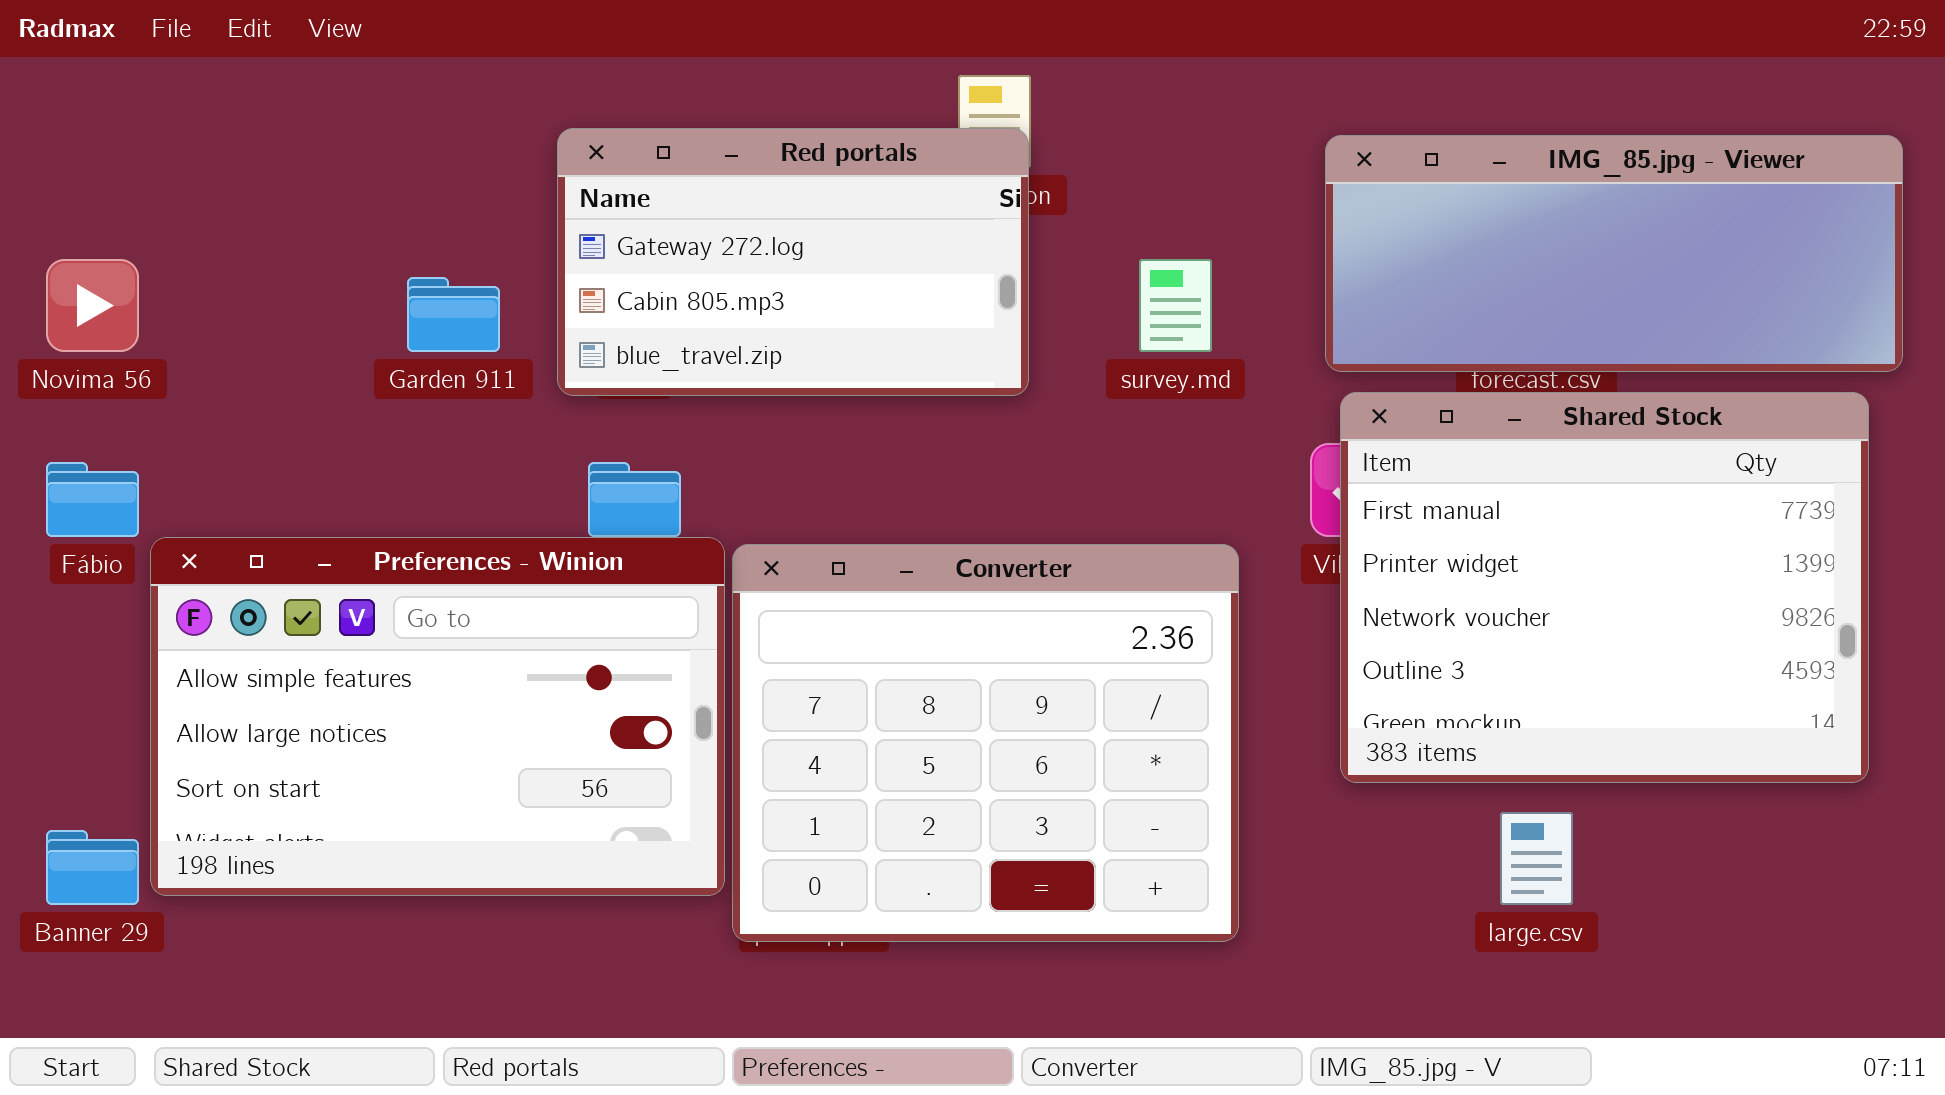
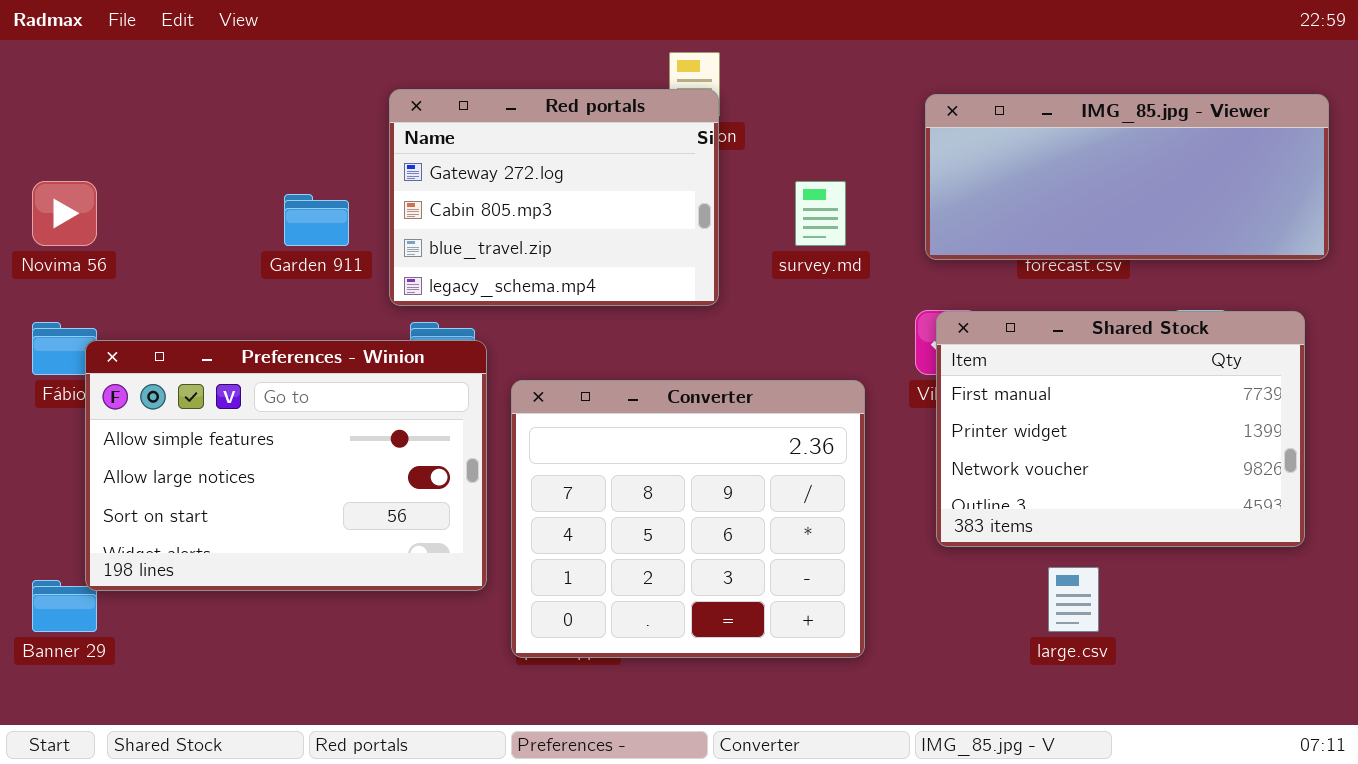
Red portals: [557,128,1029,396] -> [389,89,719,306], resized
Shared Stock: [1340,392,1869,783] -> [936,311,1305,547], resized
Preferences - Winion: [150,537,725,896] -> [85,340,487,591], moved

